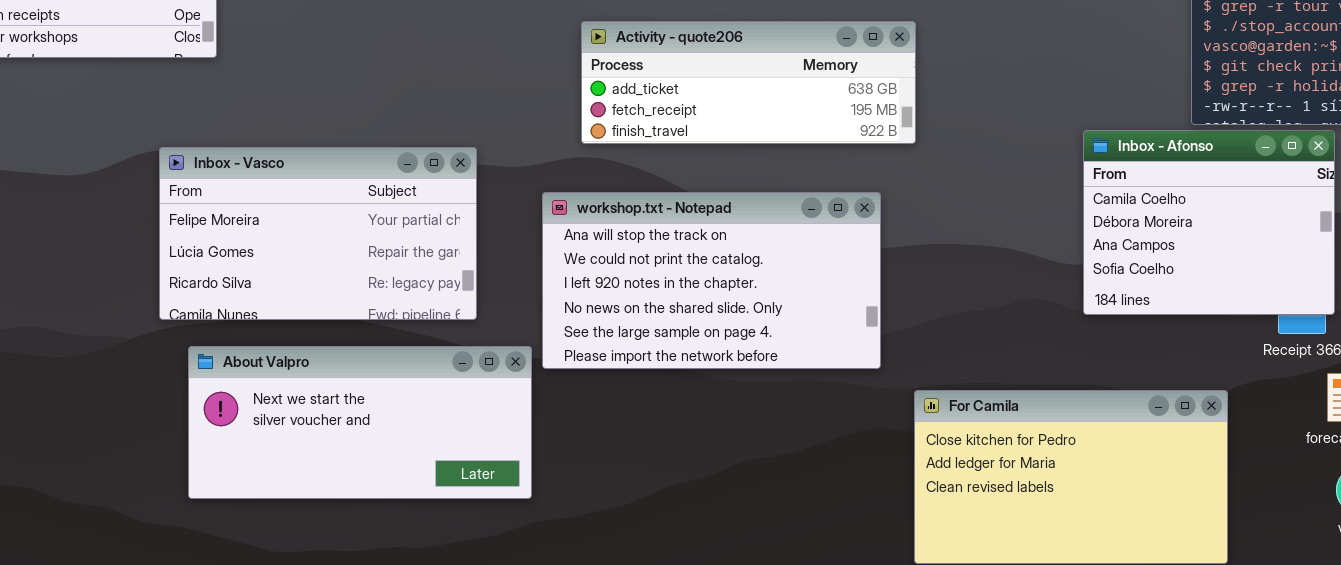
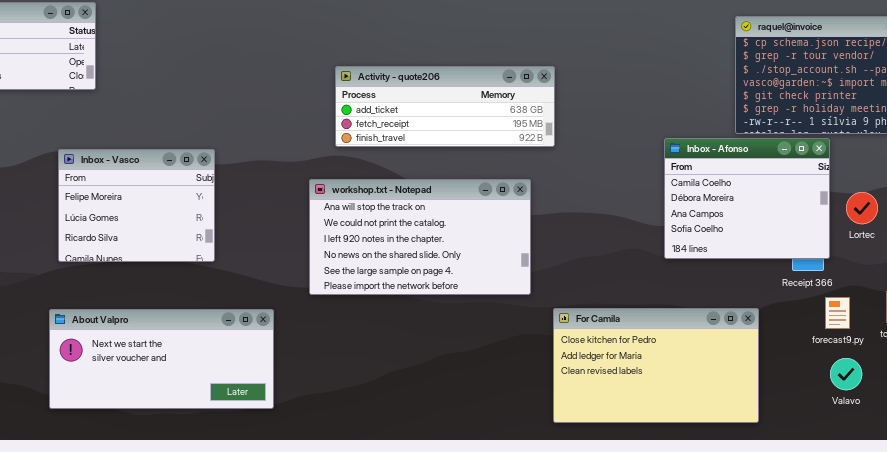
Inbox - Vasco: [159,147,477,320] -> [58,149,215,262], resized
About Valpro: [188,346,532,499] -> [49,309,274,409], moved

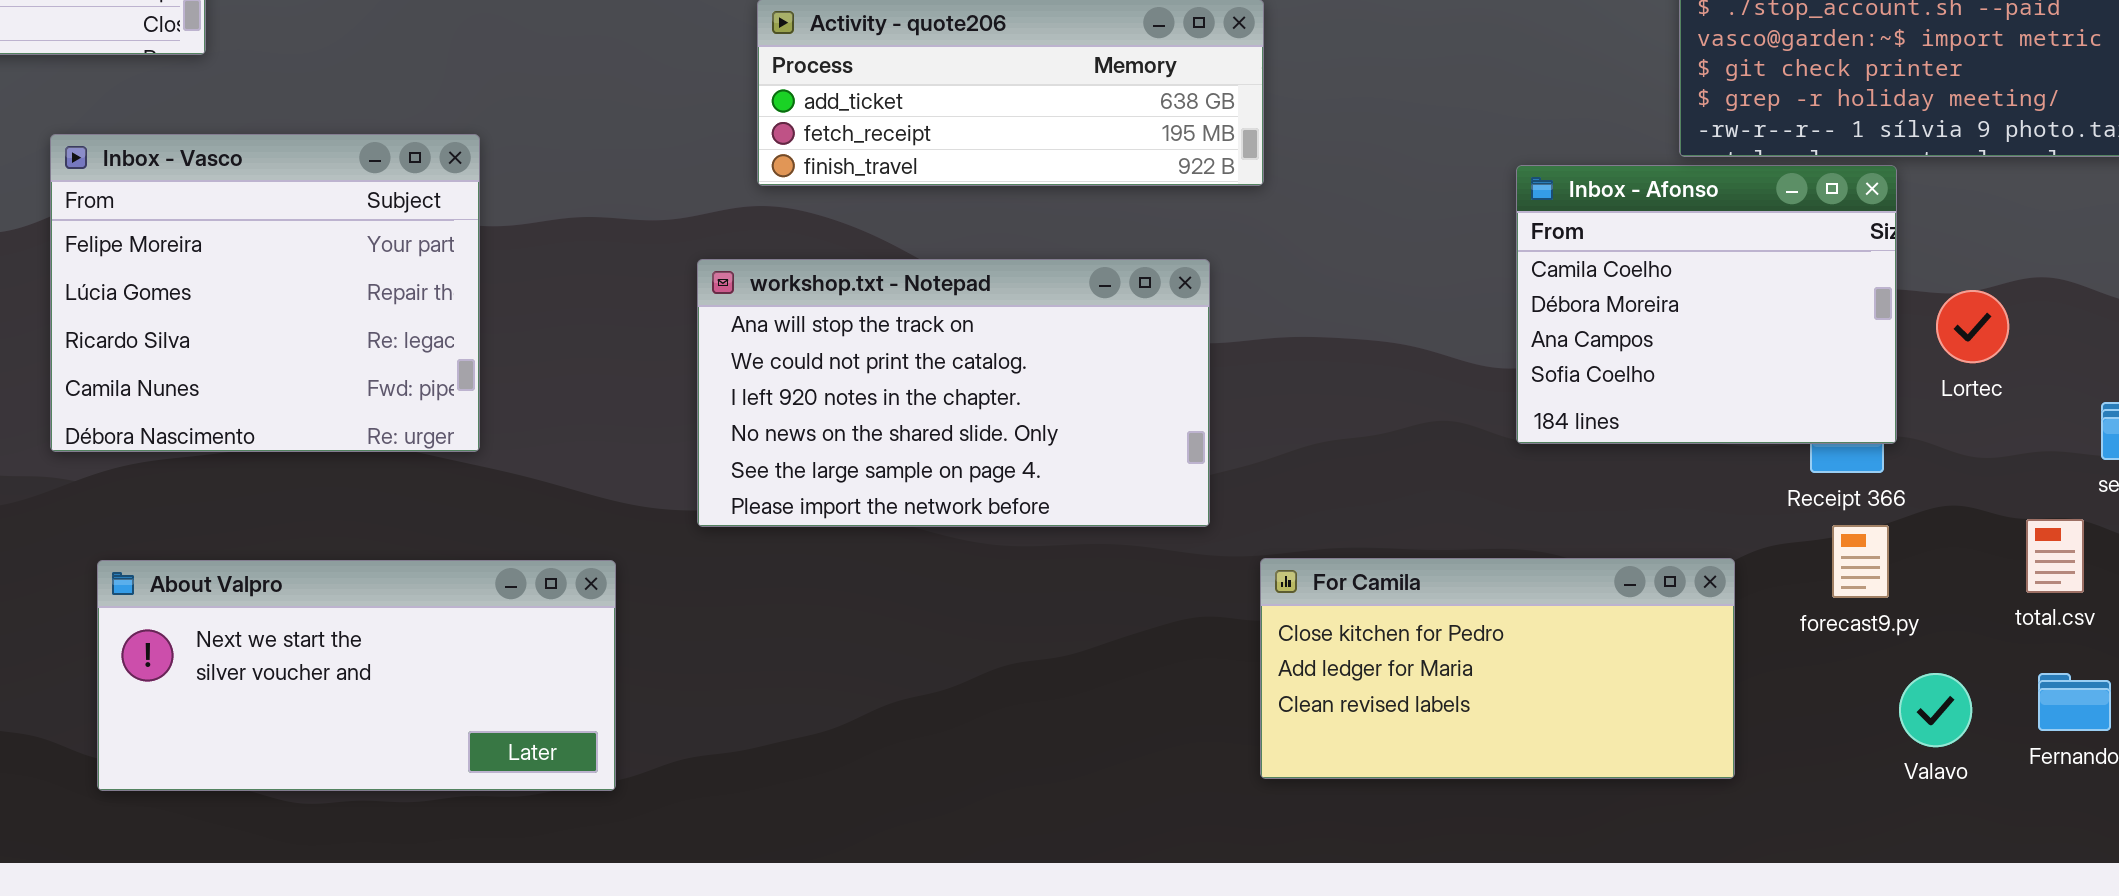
Inbox - Vasco: [58,149,215,262] -> [50,134,480,452], resized
forecast9.py: [825,297,850,329] -> [1832,525,1889,598], moved
For Camila: [553,308,759,423] -> [1260,558,1735,779], resized

